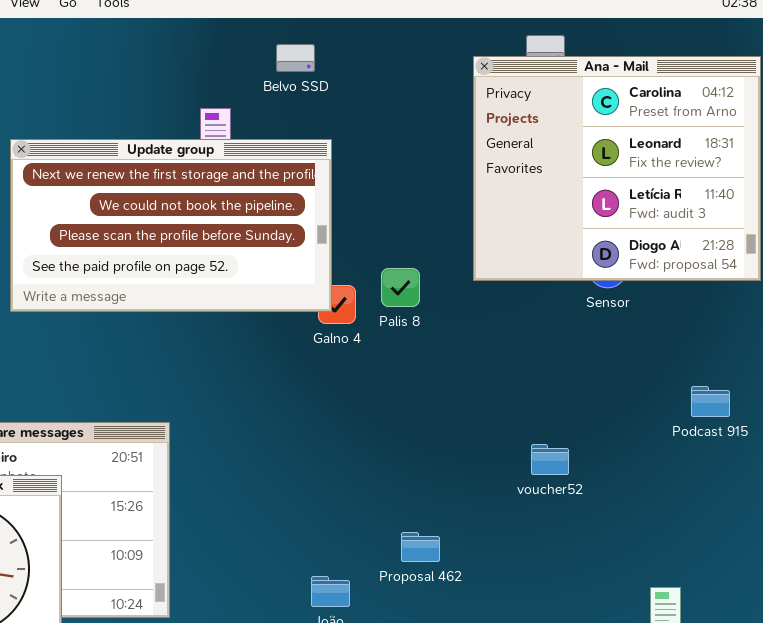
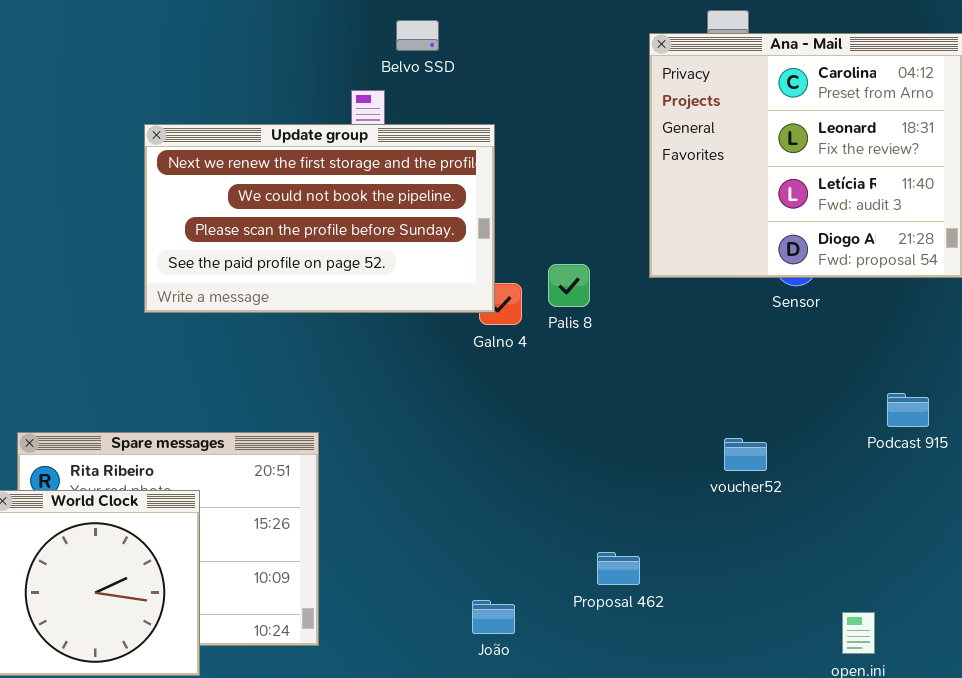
Belvo SSD: [276,44,315,72] -> [396,20,439,51], moved
voucher52: [531,444,569,475] -> [724,438,767,471], moved
Proposal 462: [401,532,440,562] -> [597,552,640,585], moved

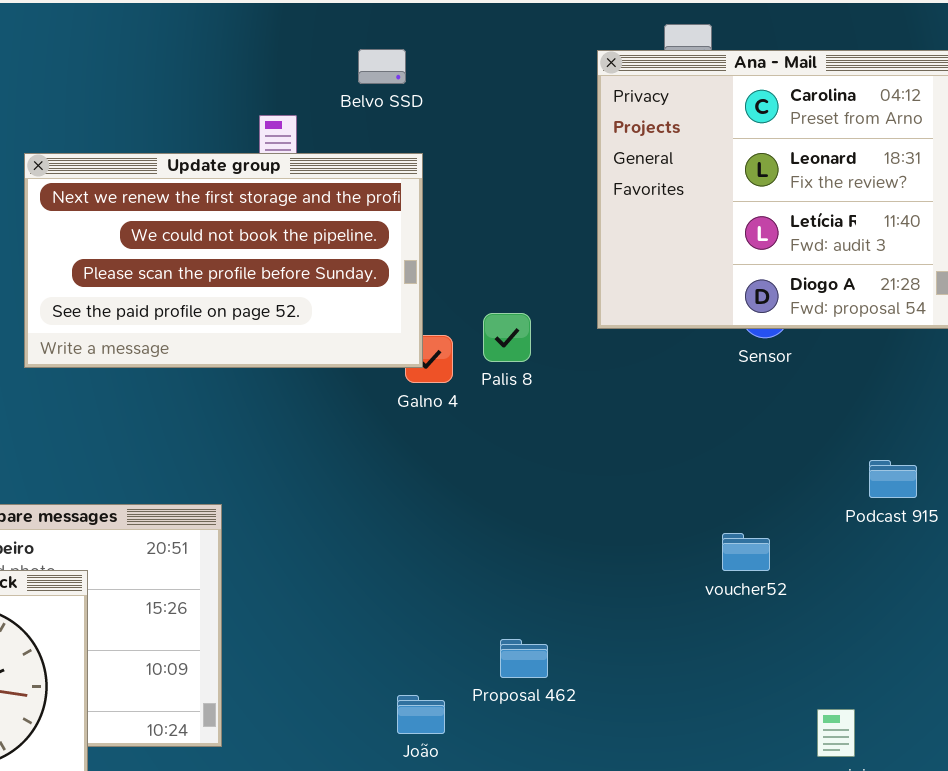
Belvo SSD: [396,20,439,51] -> [358,49,406,84], moved
voucher52: [724,438,767,471] -> [722,533,770,571], moved
Proposal 462: [597,552,640,585] -> [500,639,548,678], moved

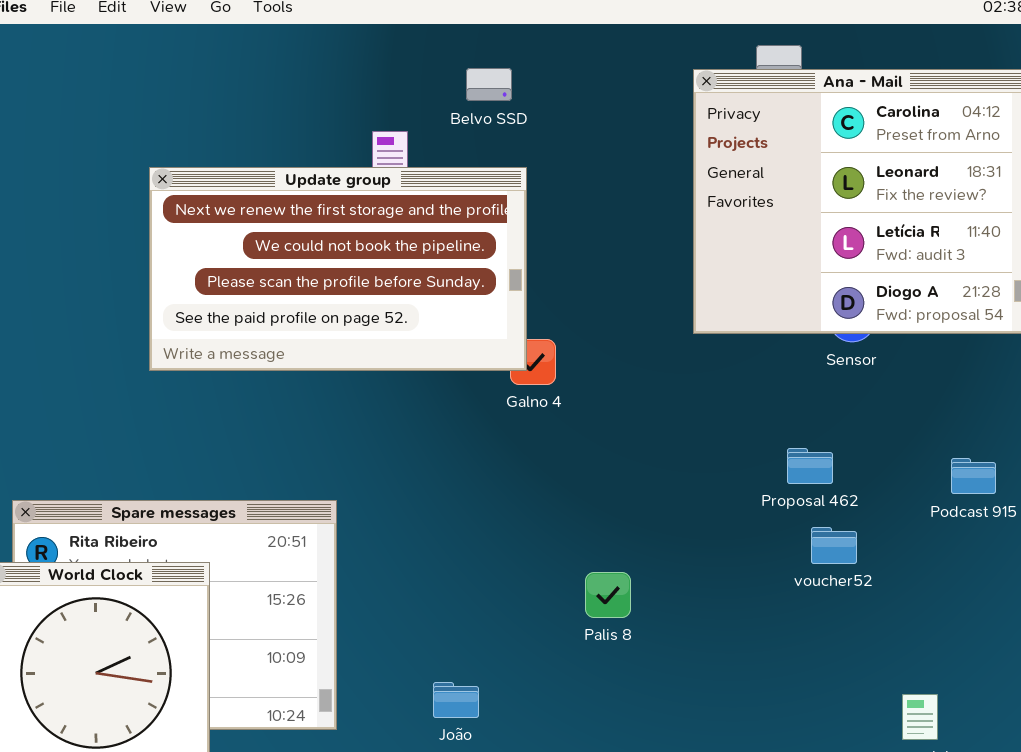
Palis 8: [483,313,531,362] -> [585,572,631,618], moved
Proposal 462: [500,639,548,678] -> [787,448,833,484], moved
João: [397,695,445,734] -> [433,682,479,718], moved

